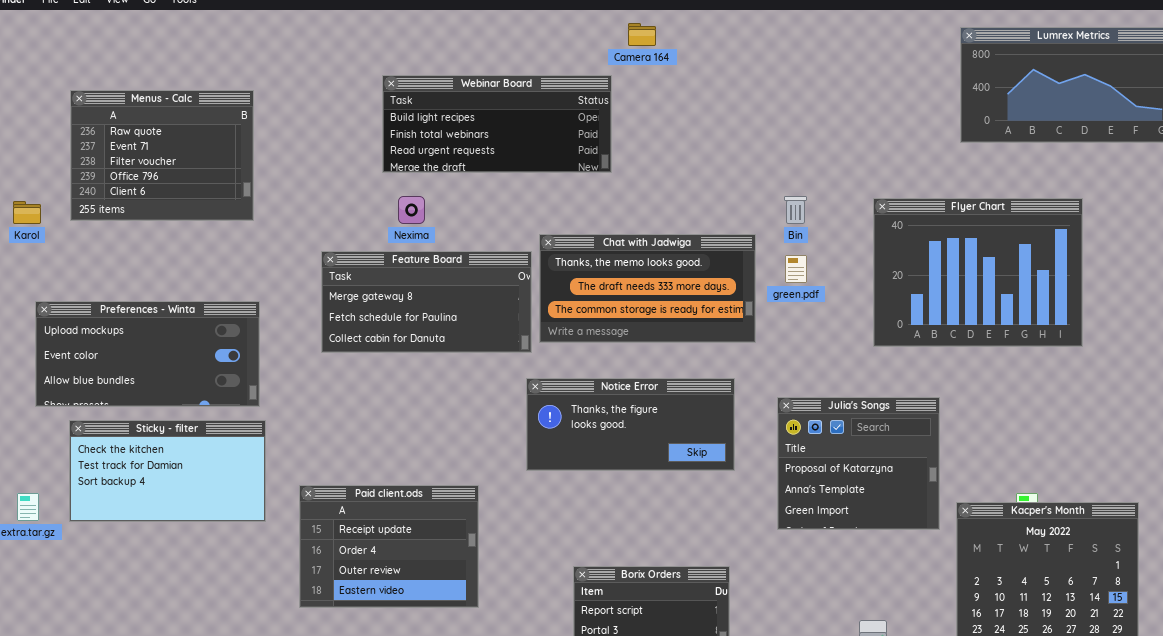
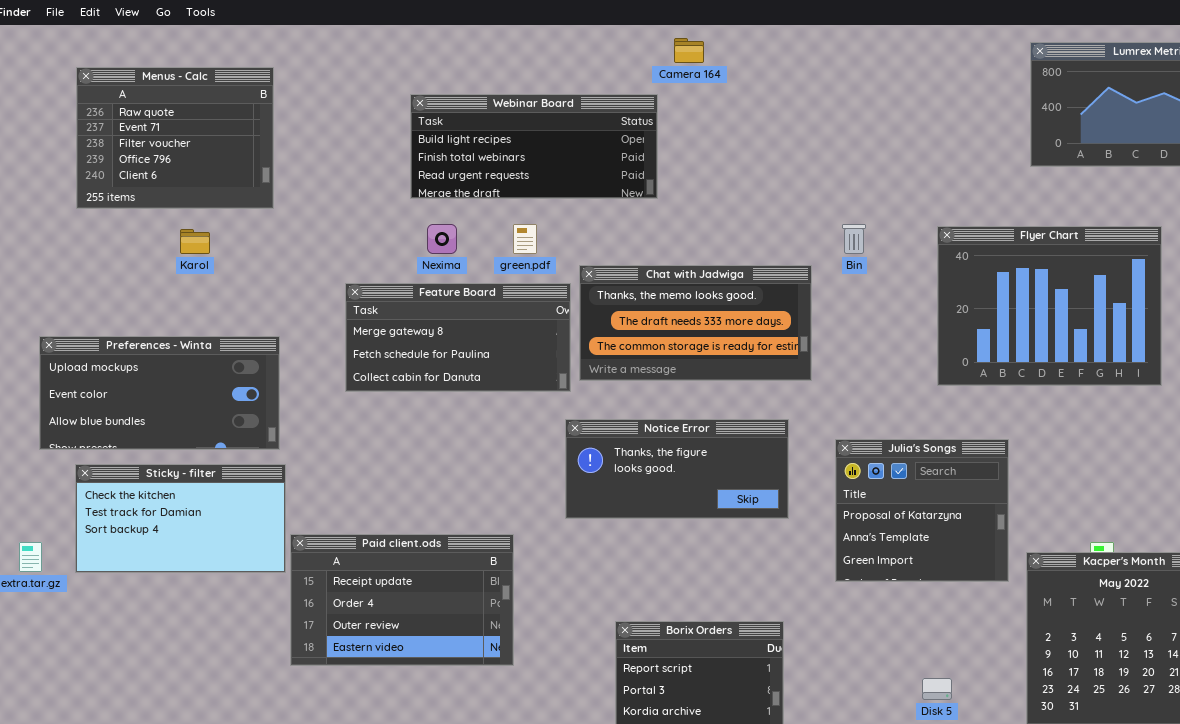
Menus - Calc: [70,90,254,221] -> [76,67,274,209], moved
Karol: [13,201,41,224] -> [180,229,210,254], moved
green.pdf: [785,255,807,283] -> [513,224,537,254], moved
Paid client.ods: [299,485,479,608] -> [290,534,514,666], resized

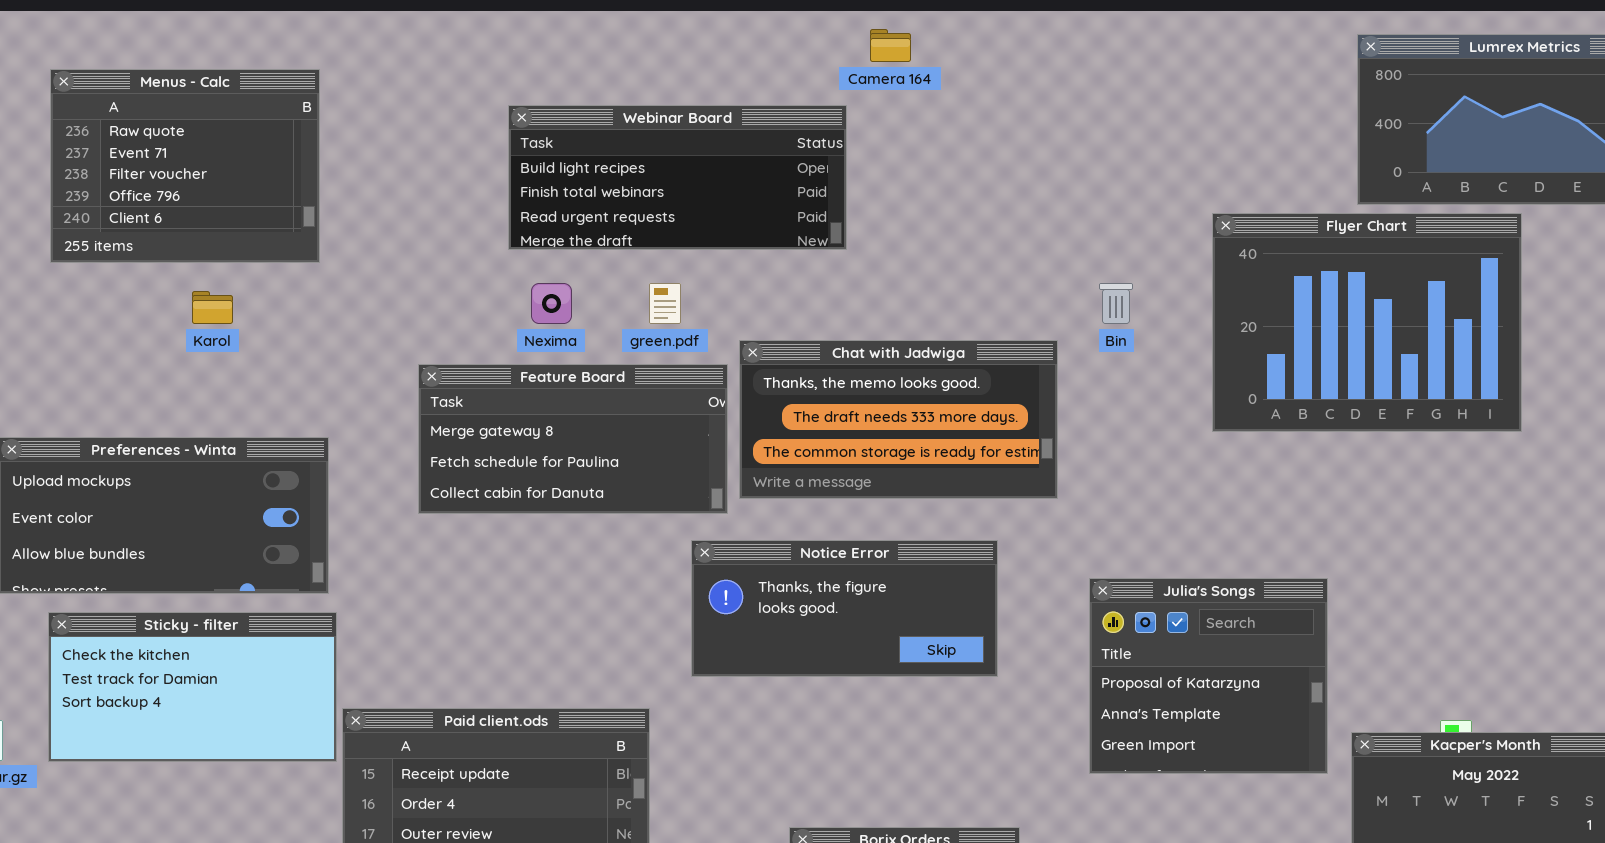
Flyer Chart: [937,226,1162,386] -> [1212,213,1522,432], moved
Notice Error: [565,419,789,519] -> [691,540,998,677], moved

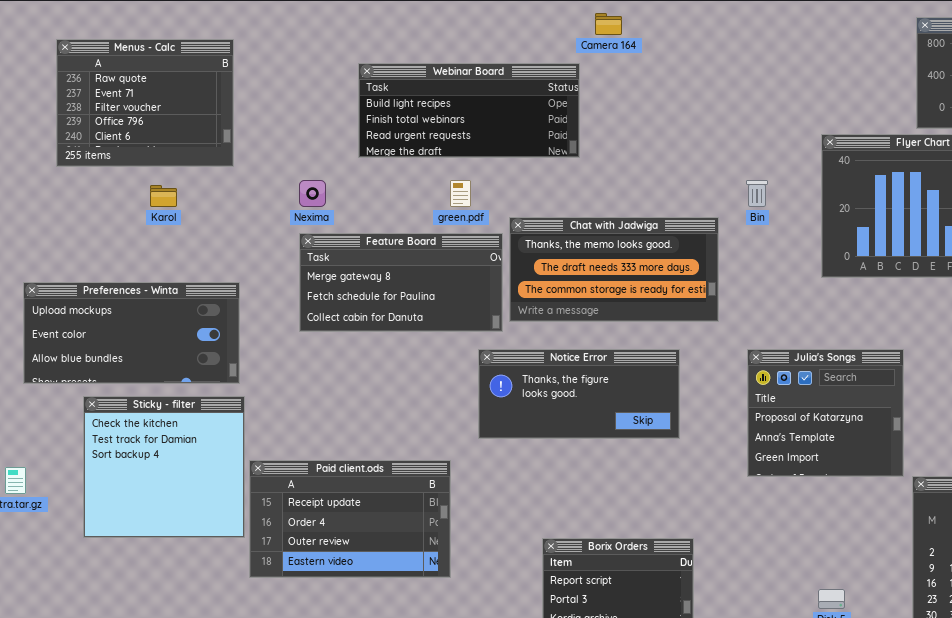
Nexima: [531,283,572,324] -> [299,180,326,207], moved
Julia's Songs: [1089,578,1328,774] -> [747,349,904,477], moved
Sticky - filter: [48,612,337,762] -> [83,396,245,538], resized

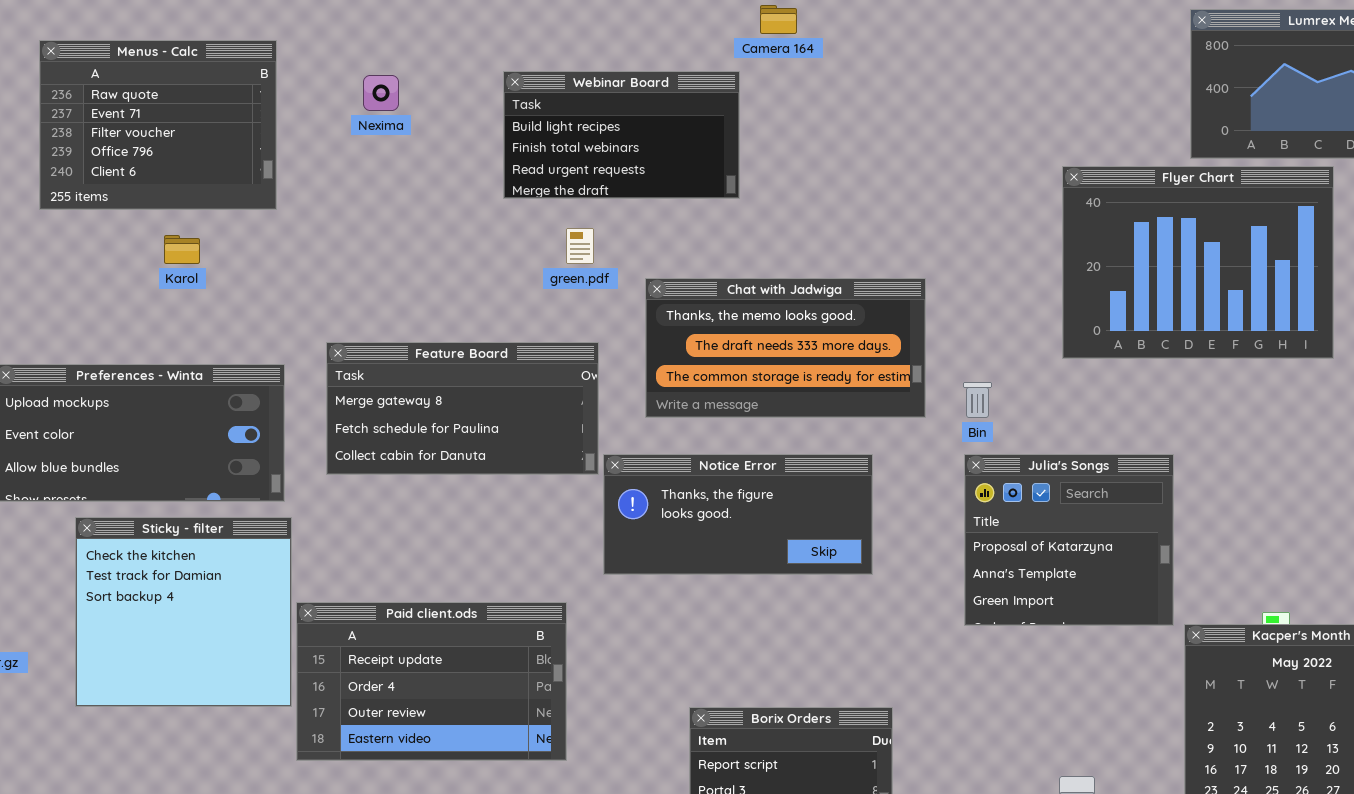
Webinar Board: [358,63,580,158] -> [503,71,740,199], resized
Nexima: [299,180,326,207] -> [363,75,399,111], moved
Bin: [746,180,768,207] -> [963,382,992,418], moved
Feature Board: [299,233,503,332] -> [326,342,599,475], moved

